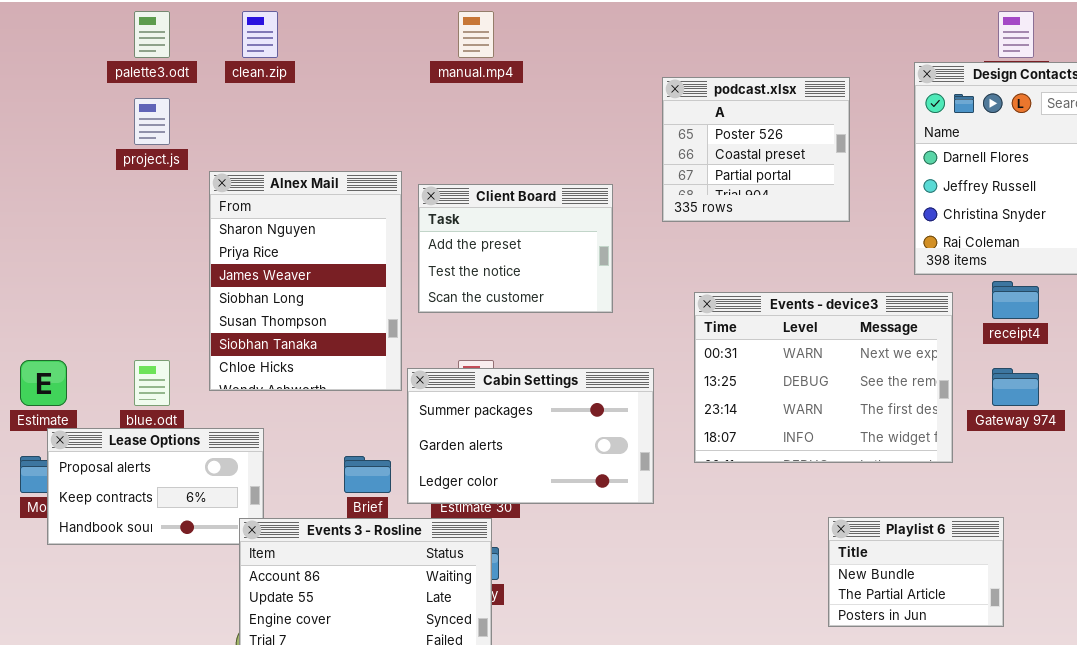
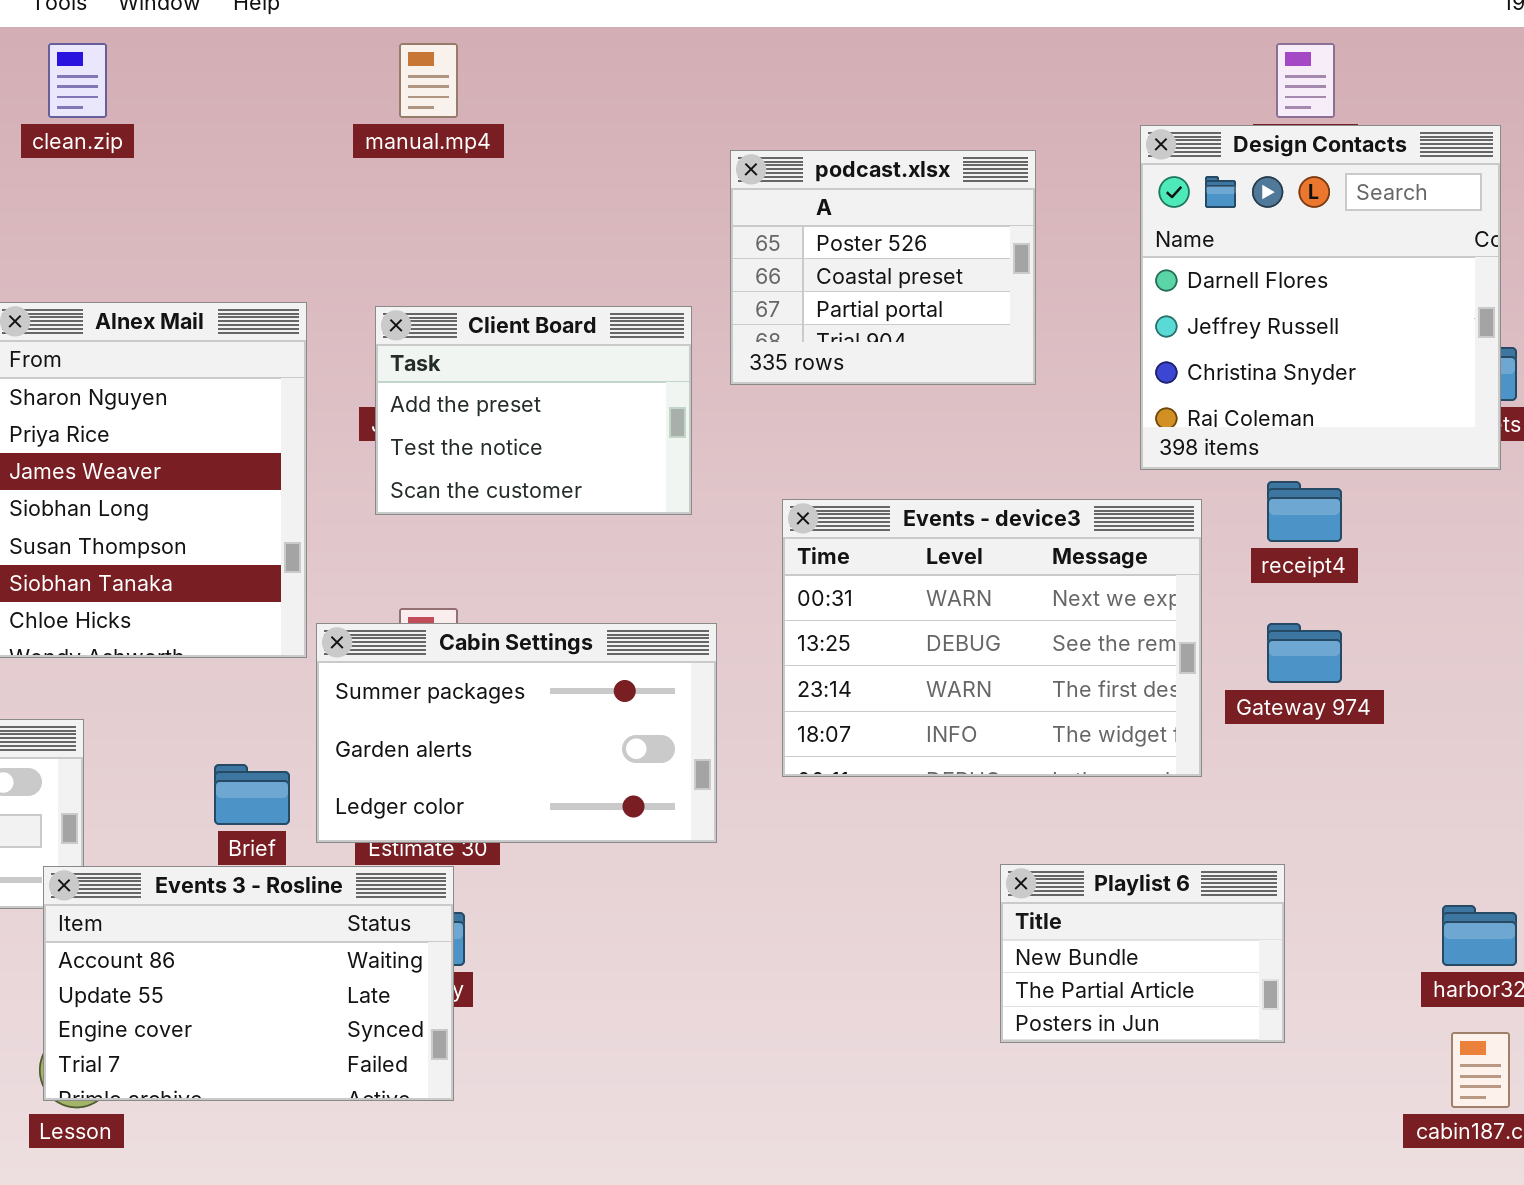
Client Board: [418,184,613,313] -> [375,306,692,515], moved

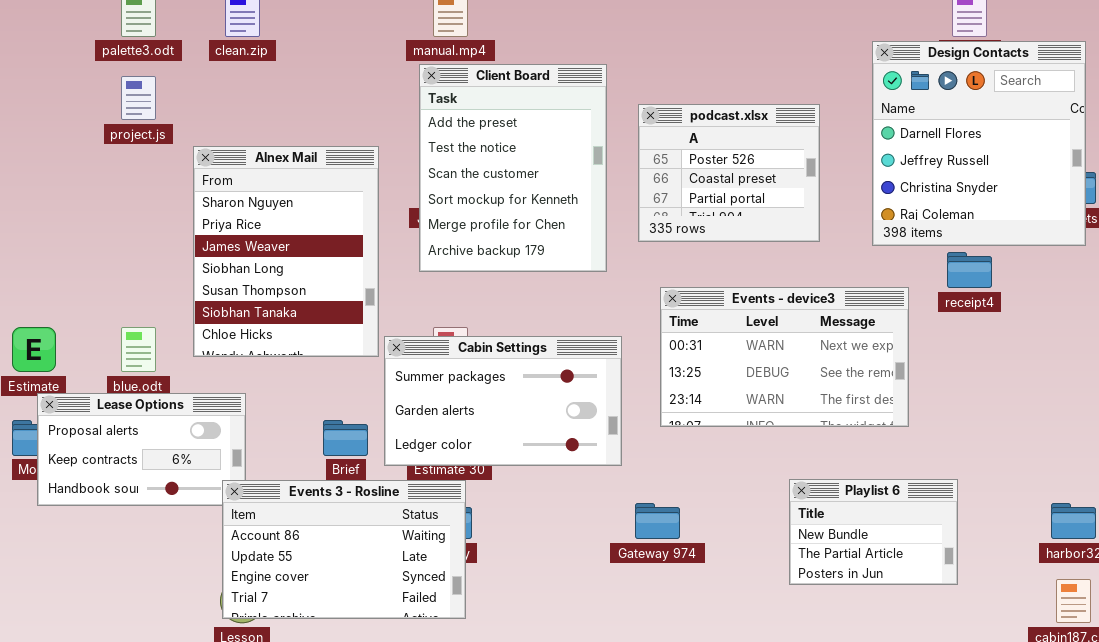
podcast.xlsx: [730,150,1036,385] -> [638,104,820,242], moved
Client Board: [375,306,692,515] -> [419,64,607,272], resized
Events - device3: [782,499,1202,777] -> [660,287,909,427], resized
Gateway 974: [1267,623,1342,683] -> [635,503,680,539], moved

